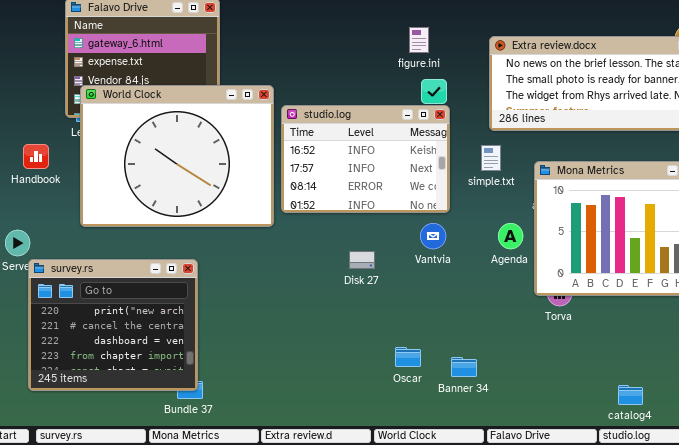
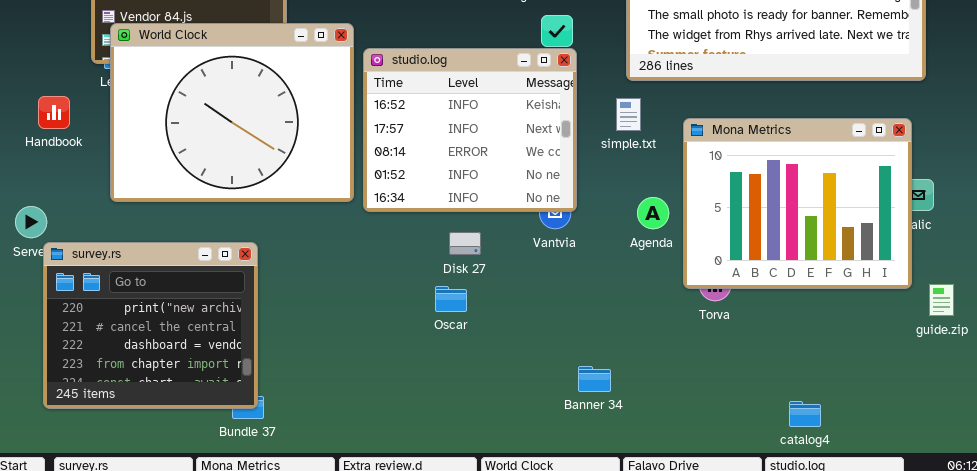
studio.log: [281,105,450,213] -> [363,48,577,212], resized
Oscar: [395,347,421,367] -> [435,286,467,312], moved

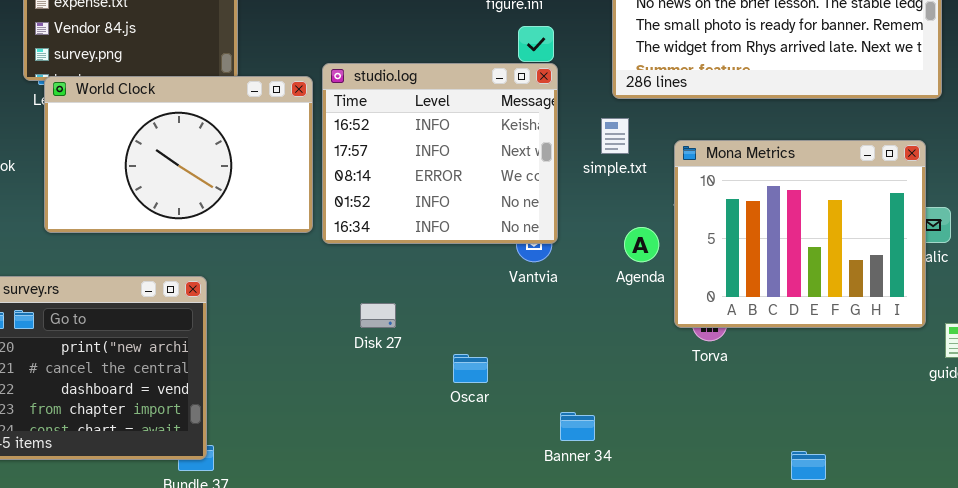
World Clock: [110,23,354,202] -> [44,76,313,233], resized
Disk 27: [449,232,481,255] -> [360,303,396,328], moved
Oscar: [435,286,467,312] -> [453,354,488,383], moved

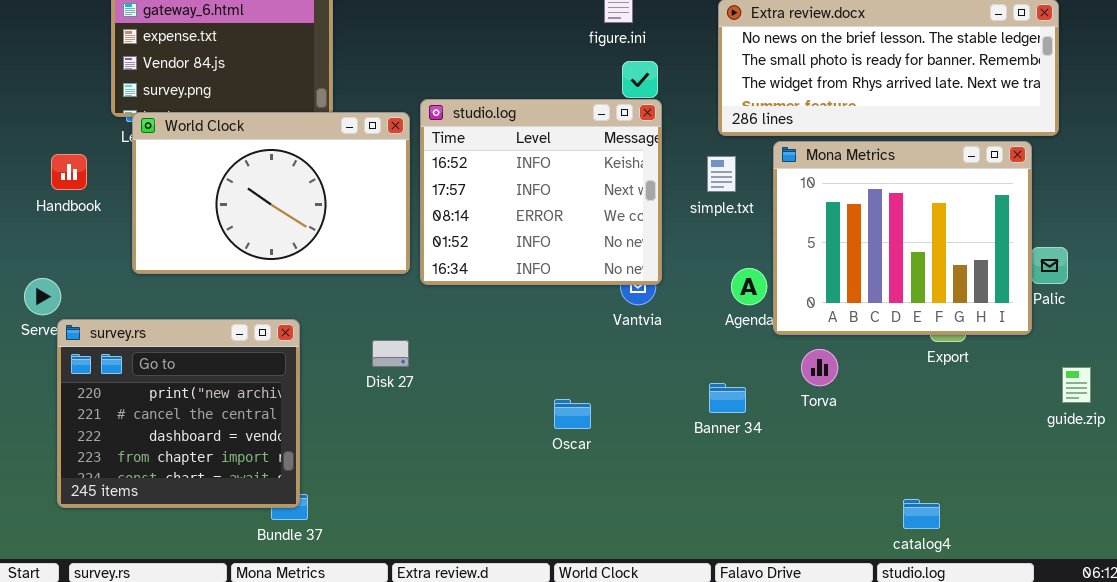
Mona Metrics: [674,140,926,328] -> [773,141,1032,335], moved
Disk 27: [360,303,396,328] -> [372,340,409,367], moved
Banner 34: [560,412,595,441] -> [709,383,746,413], moved

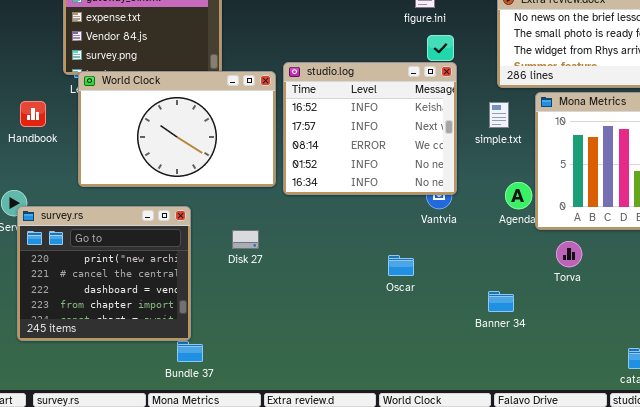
survey.rs: [57,319,300,508] -> [17,206,191,341], moved
Disk 27: [372,340,409,367] -> [232,230,259,249], moved
Banner 34: [709,383,746,413] -> [488,291,514,312], moved
Oscar: [554,399,591,429] -> [388,255,414,276], moved

